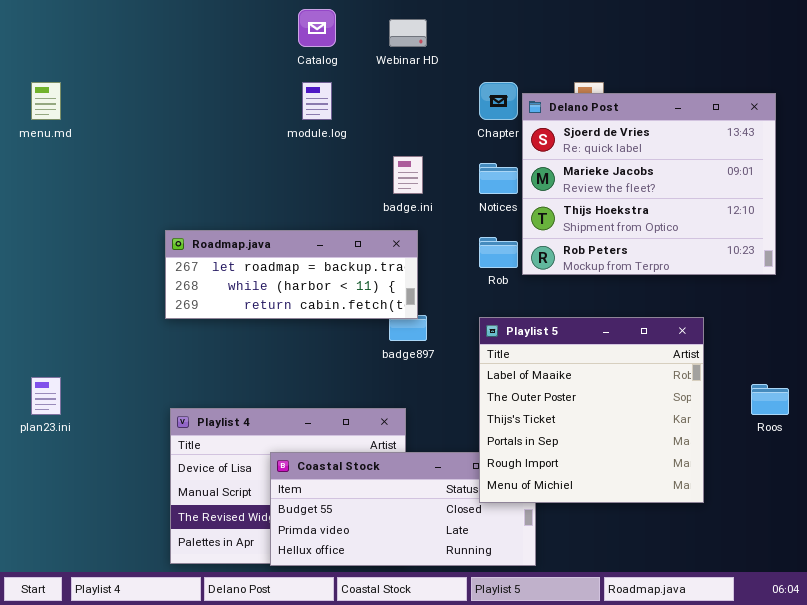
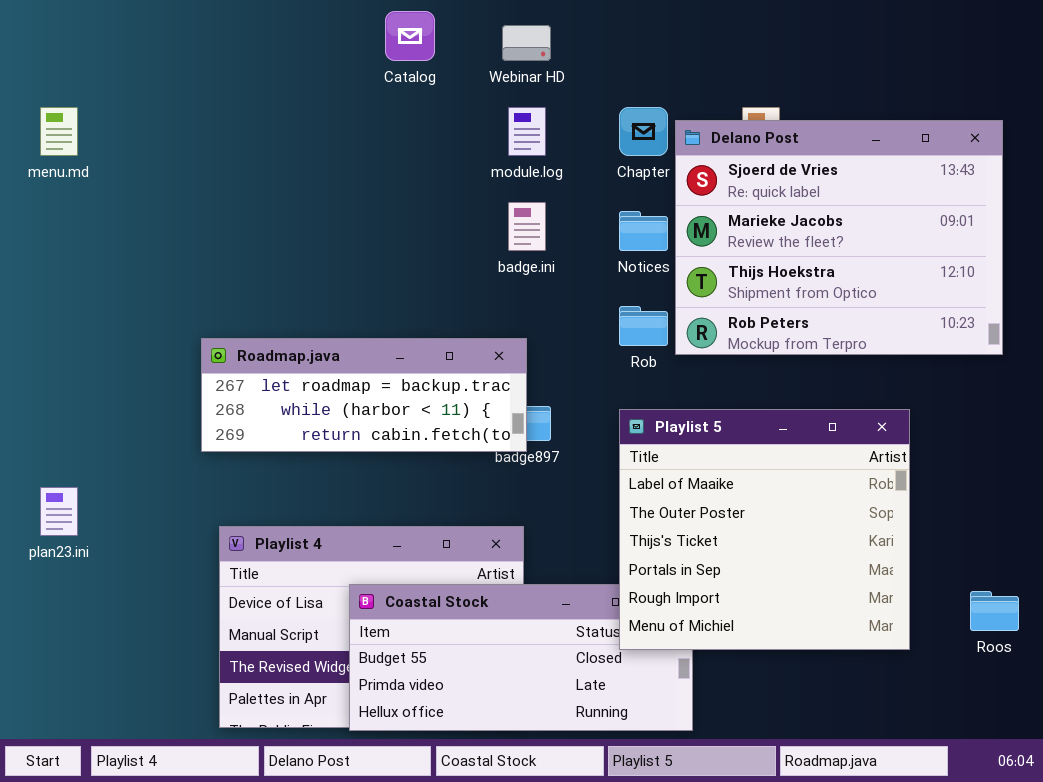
module.log: [302,82,332,120] -> [508,107,546,156], moved
Roadmap.java: [165,230,418,319] -> [201,338,527,452], moved
Roos: [751,384,789,415] -> [970,591,1019,631], moved

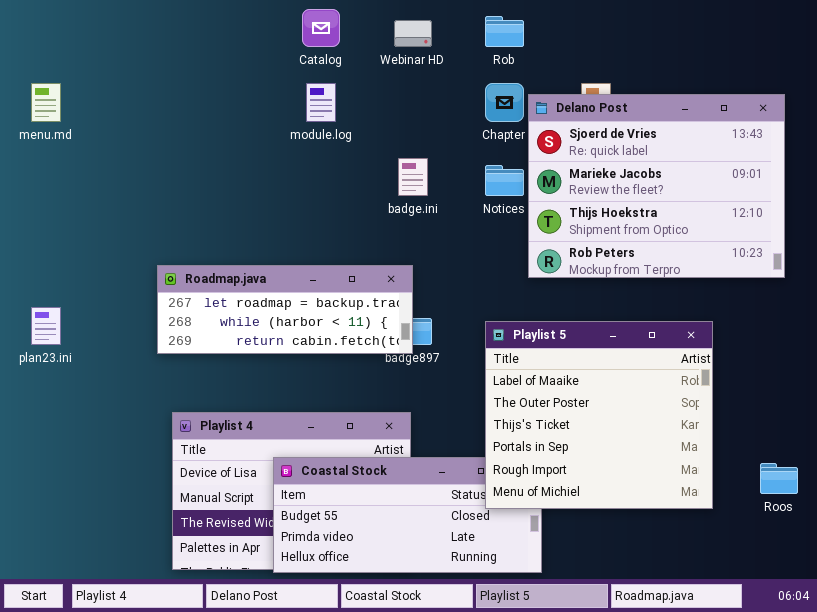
module.log: [508,107,546,156] -> [306,83,336,122], moved
Rob: [619,306,668,346] -> [485,16,524,47], moved
plan23.ini: [40,487,78,536] -> [31,307,61,345], moved

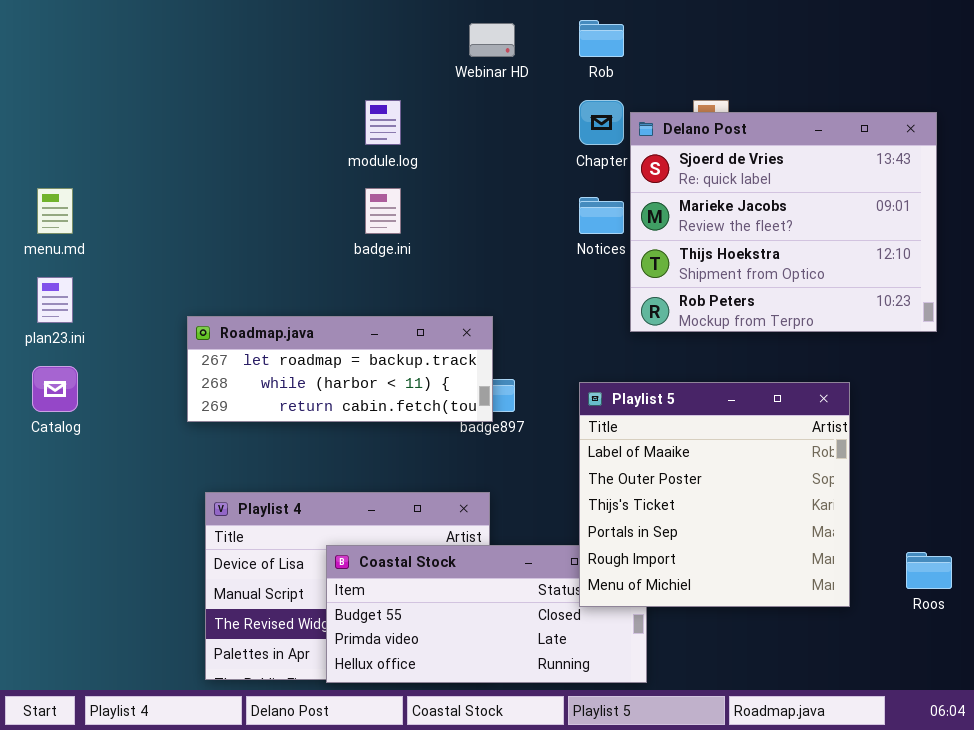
Catalog: [302,9,340,47] -> [32,366,78,412], moved
menu.md: [31,83,61,122] -> [37,188,73,234], moved
badge.ini: [398,158,428,196] -> [365,188,401,234], moved
plan23.ini: [31,307,61,345] -> [37,277,73,323], moved

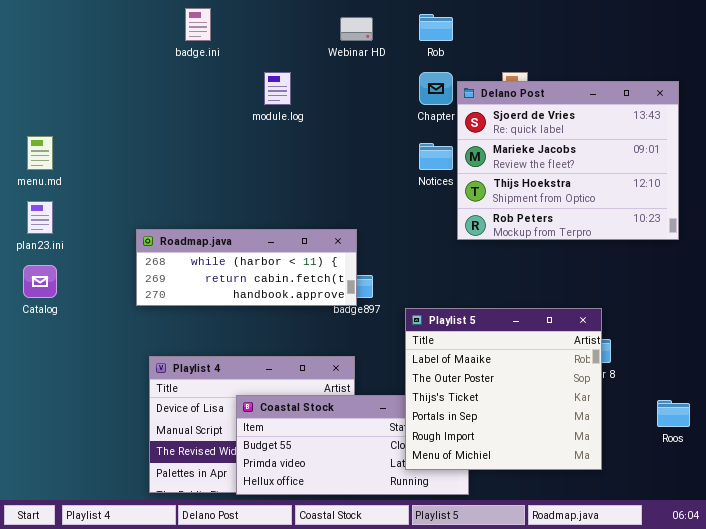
badge.ini: [365,188,401,234] -> [185,8,211,41], moved
Roadmap.java: [187,316,493,422] -> [136,229,357,306], scrolled down 1 row
Playlist 5: [579,382,850,607] -> [405,308,602,470], moved

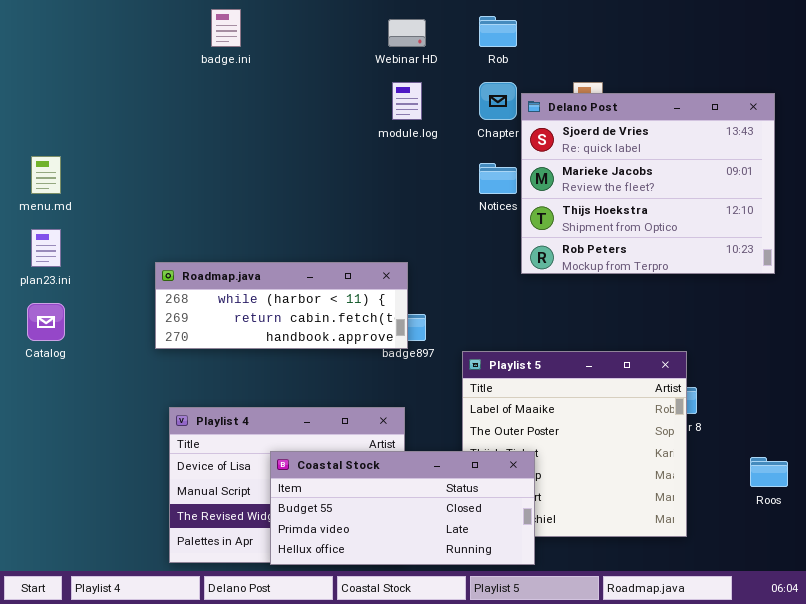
module.log: [264,72,291,105] -> [392,82,422,120], moved
Coastal Stock: [236,395,469,495] -> [270,451,535,565], raised

